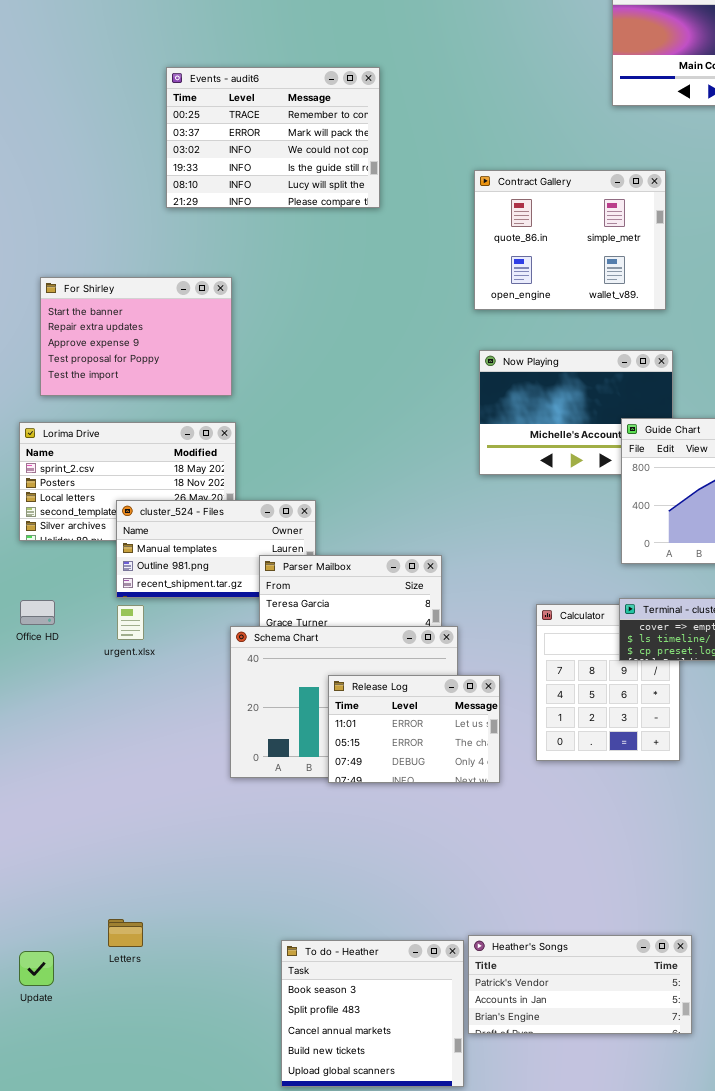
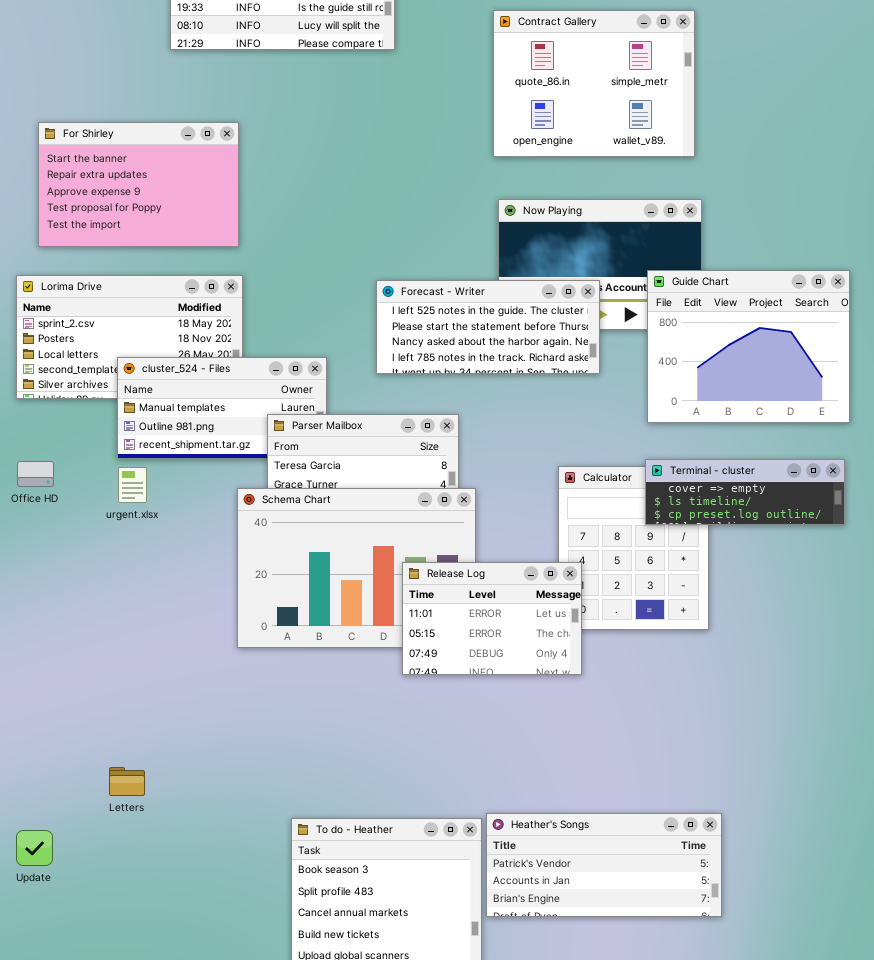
Forecast - Writer: none -> [376,280,600,374], opened
Release Log: [328,675,500,783] -> [402,562,582,675], moved
Letters: [108,919,143,947] -> [109,767,145,796], moved

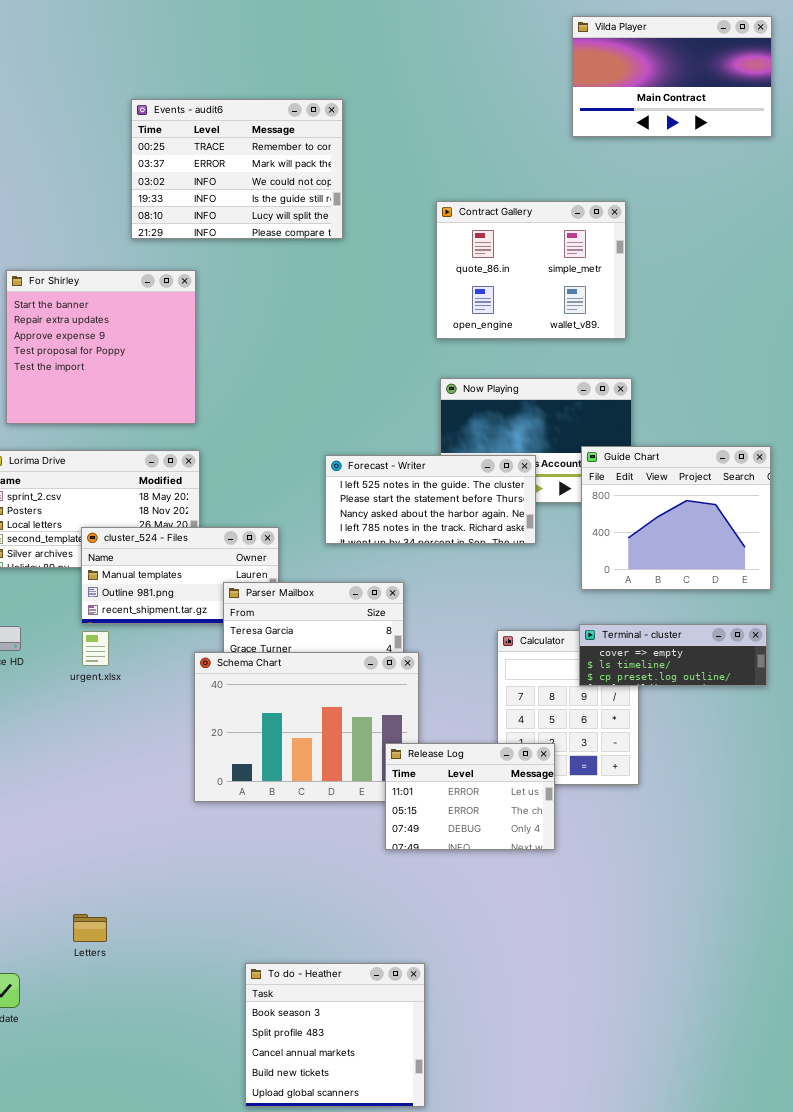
For Shirley: [38,122,239,247] -> [6,270,196,424], resized
Release Log: [402,562,582,675] -> [385,743,555,850], moved
Heather's Songs: [486,813,722,917] -> none, closed

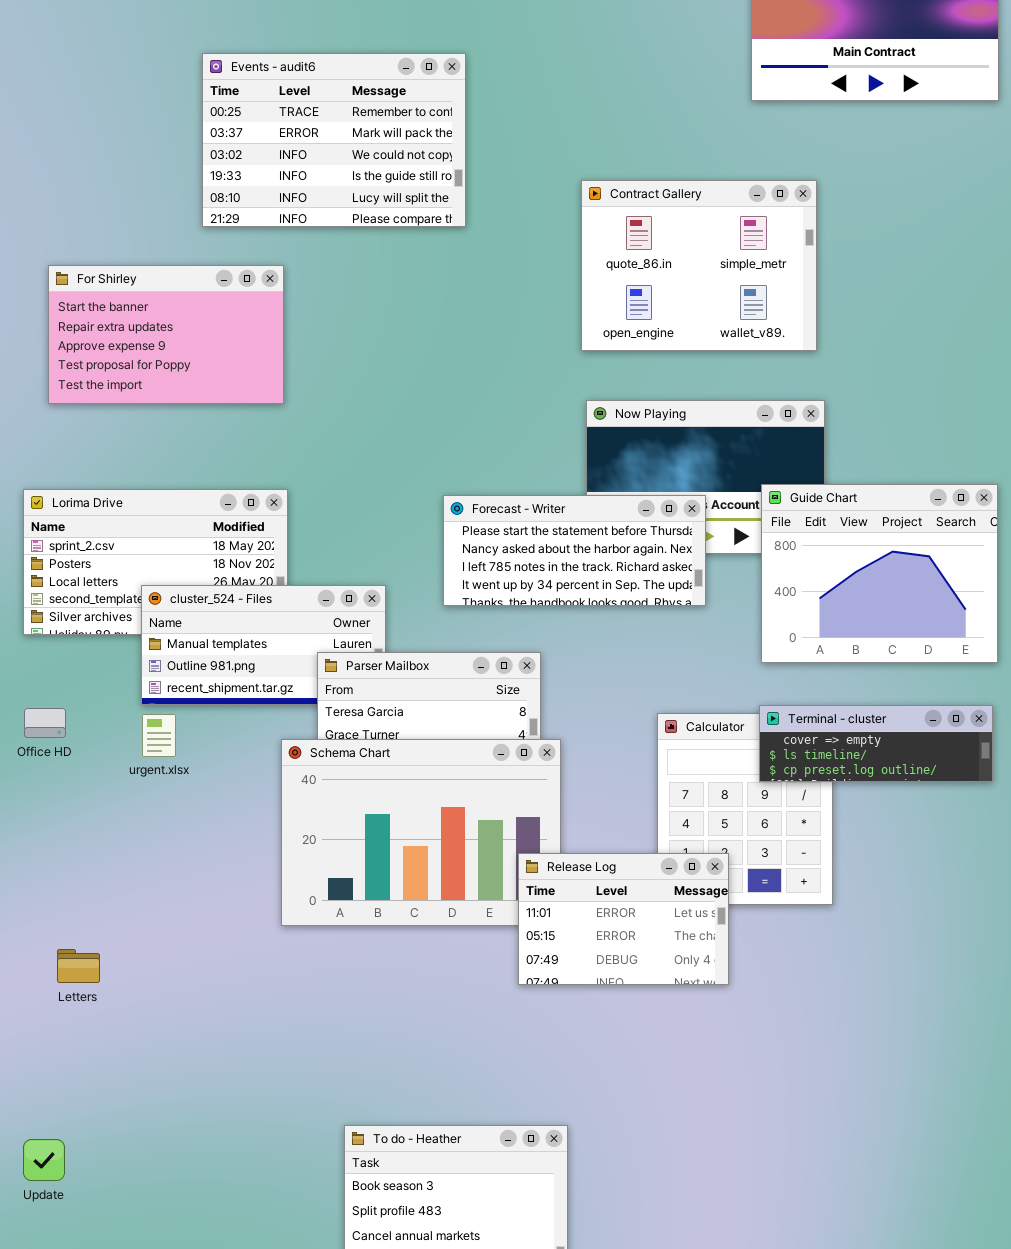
For Shirley: [6,270,196,424] -> [48,265,284,404], resized
Forecast - Writer: [325,455,536,544] -> [443,495,706,606], scrolled down 1 row
Letters: [73,914,107,942] -> [57,949,100,983], moved

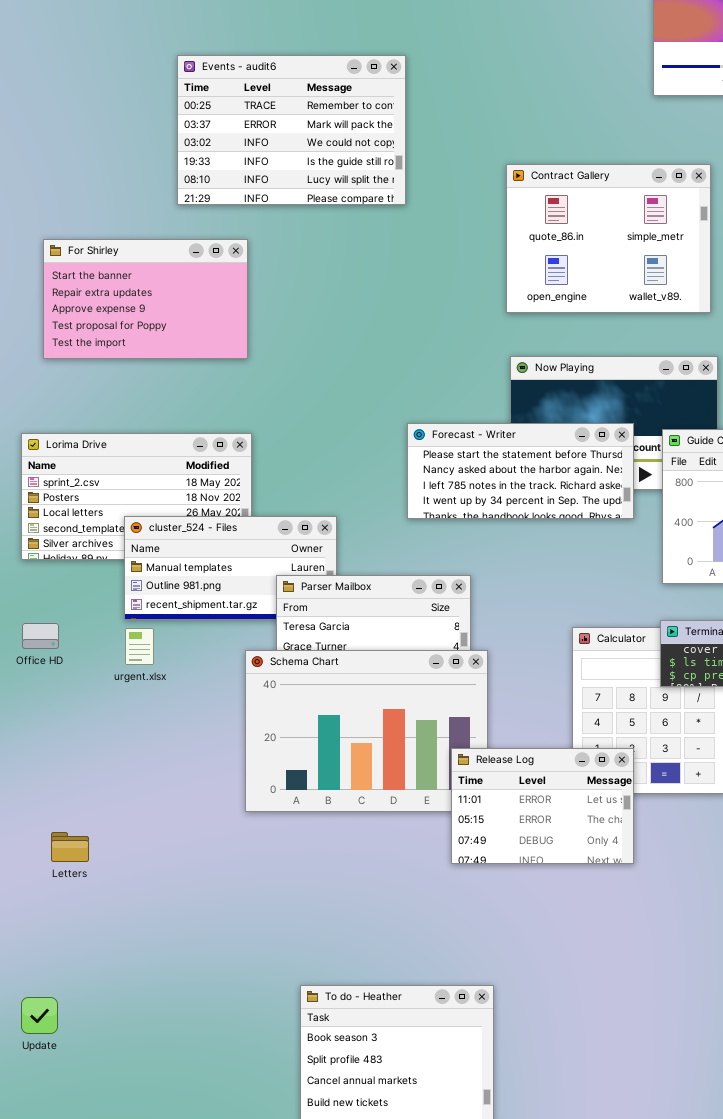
Forecast - Writer: [443,495,706,606] -> [407,423,634,519], moved

